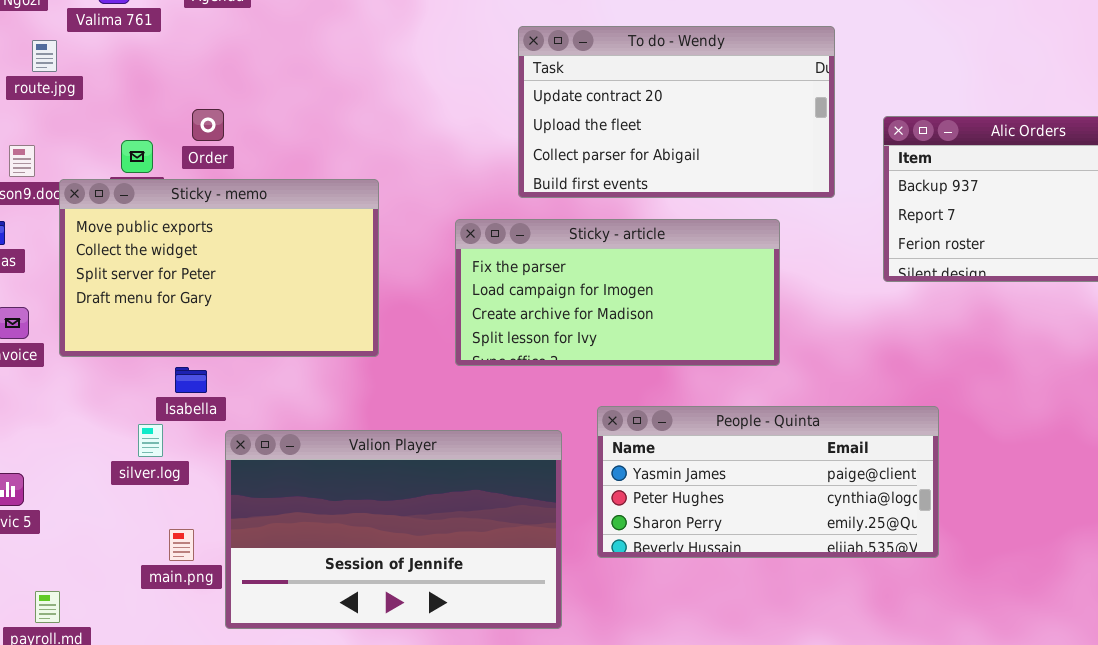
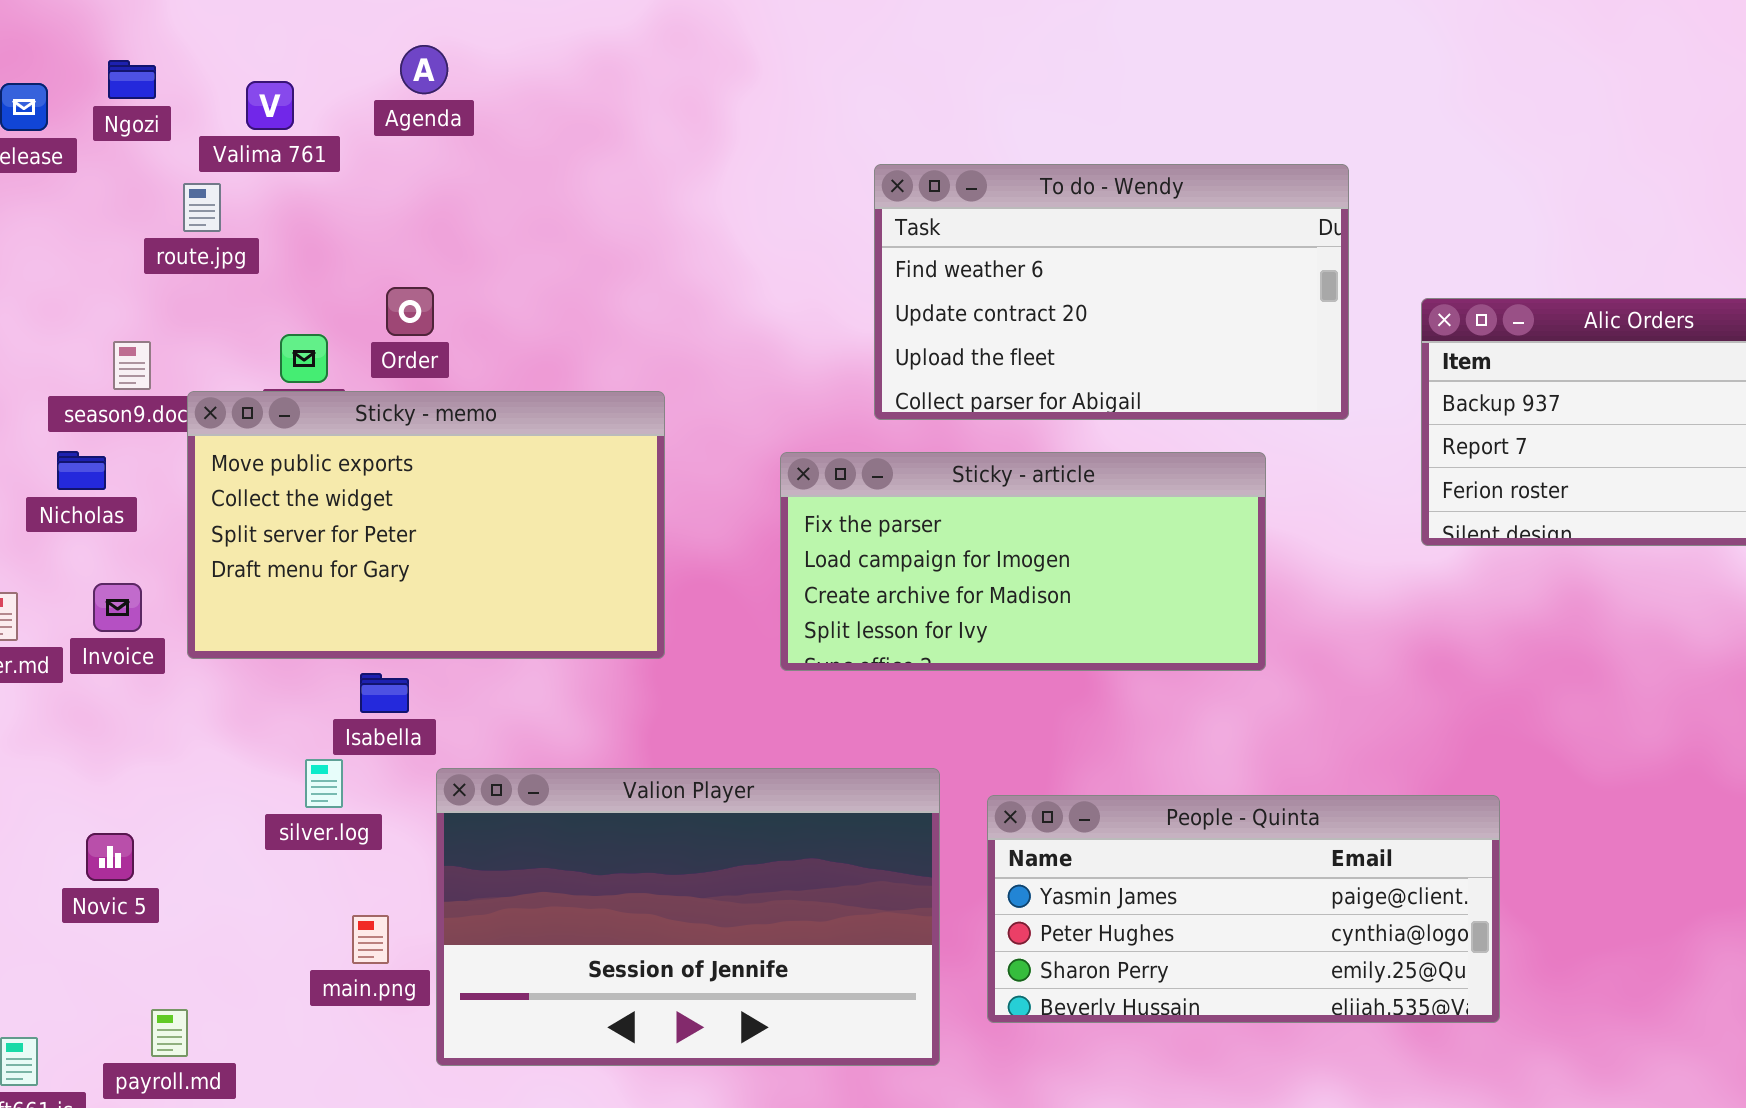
To do - Wendy: [518,26,835,198] -> [874,164,1349,420], scrolled up 1 row
route.jpg: [32,40,57,72] -> [183,183,221,232], moved
People - Quinta: [597,406,939,558] -> [987,795,1500,1023], moved

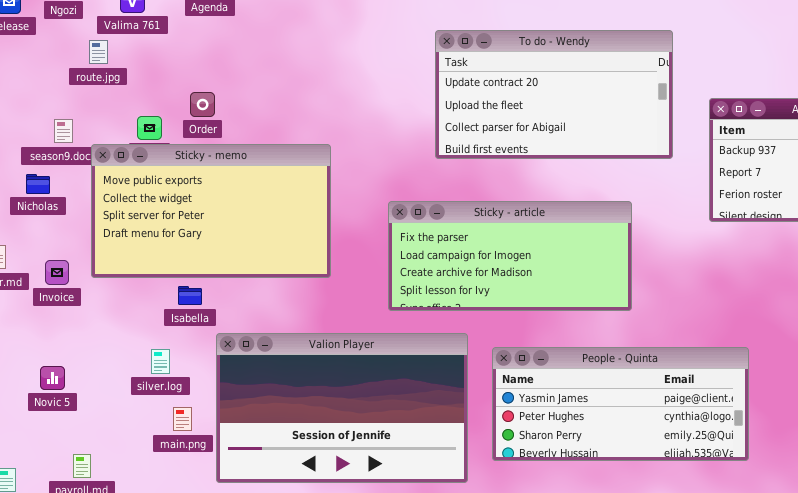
To do - Wendy: [874,164,1349,420] -> [435,30,673,159], scrolled down 1 row
Sticky - article: [780,452,1266,671] -> [388,201,632,311], moved
Invoice: [93,583,142,632] -> [45,260,69,285], moved
silver.log: [305,759,343,808] -> [151,349,170,374], moved

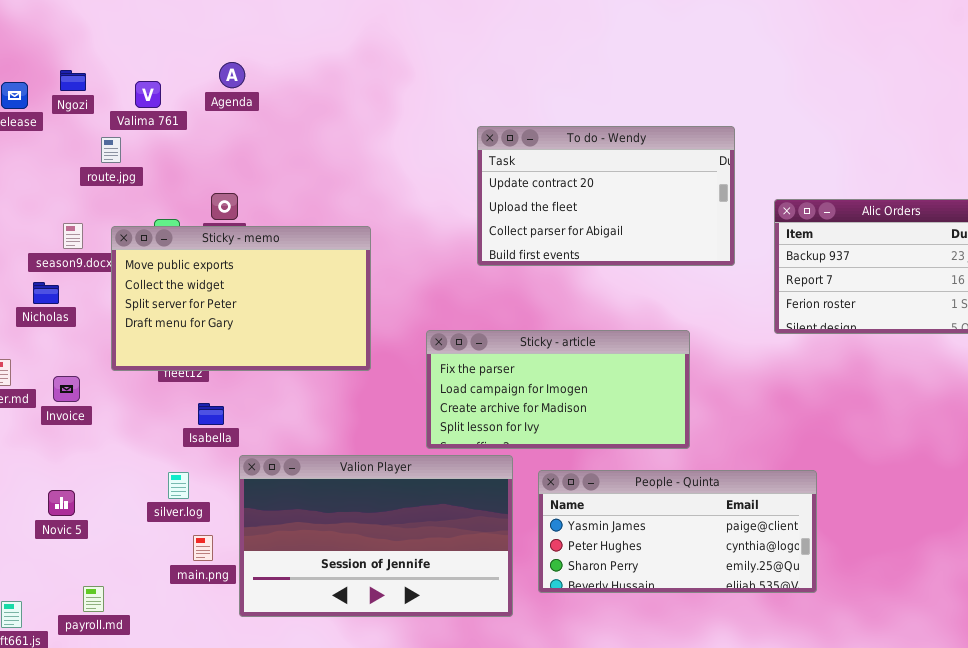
Sticky - memo: [91,144,331,278] -> [111,226,371,371], moved
Sticky - article: [388,201,632,311] -> [426,330,690,449], moved

